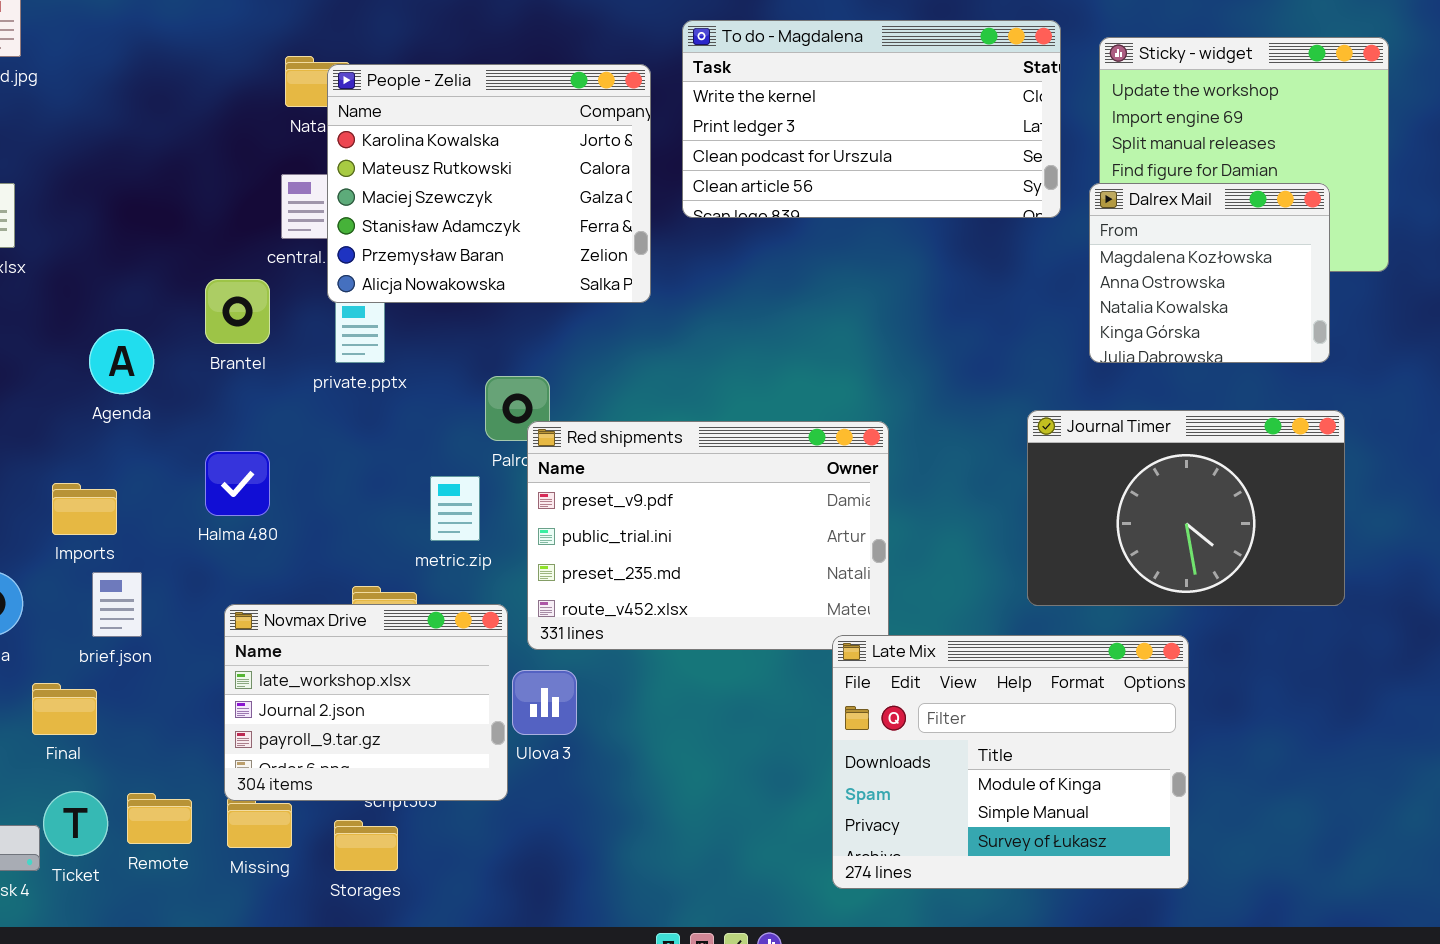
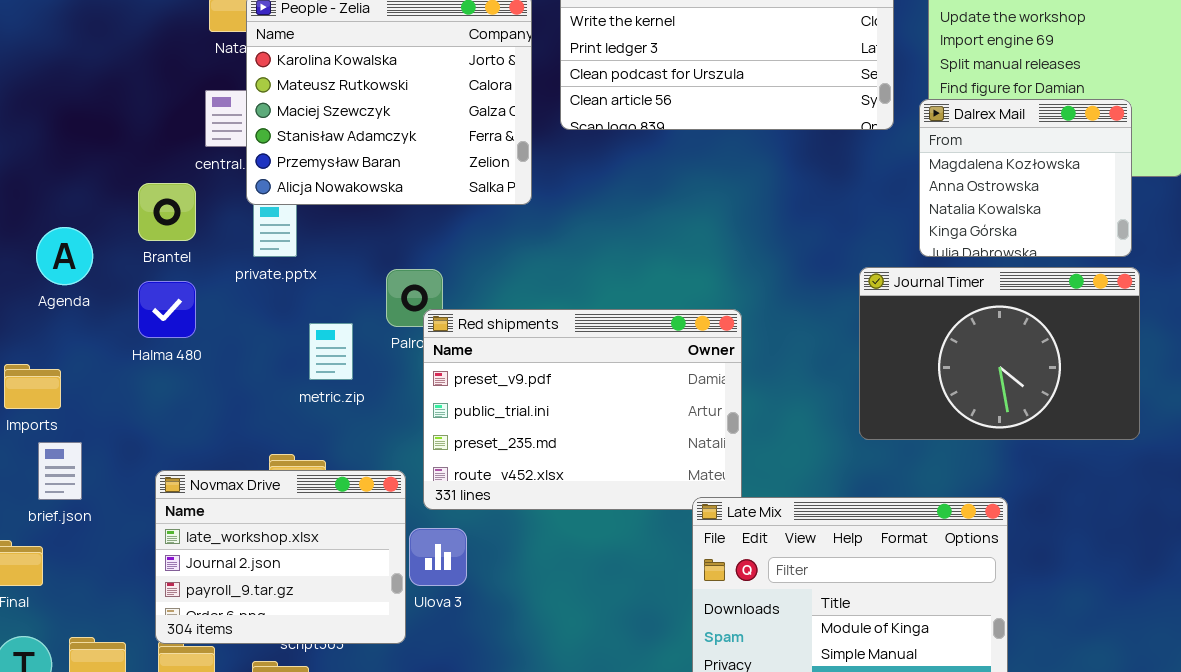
Journal Timer: [1027,410,1345,606] -> [859,267,1140,440], moved
Halma 480: [205,451,270,516] -> [138,281,196,338], moved
metric.zip: [430,476,480,541] -> [309,323,353,380], moved

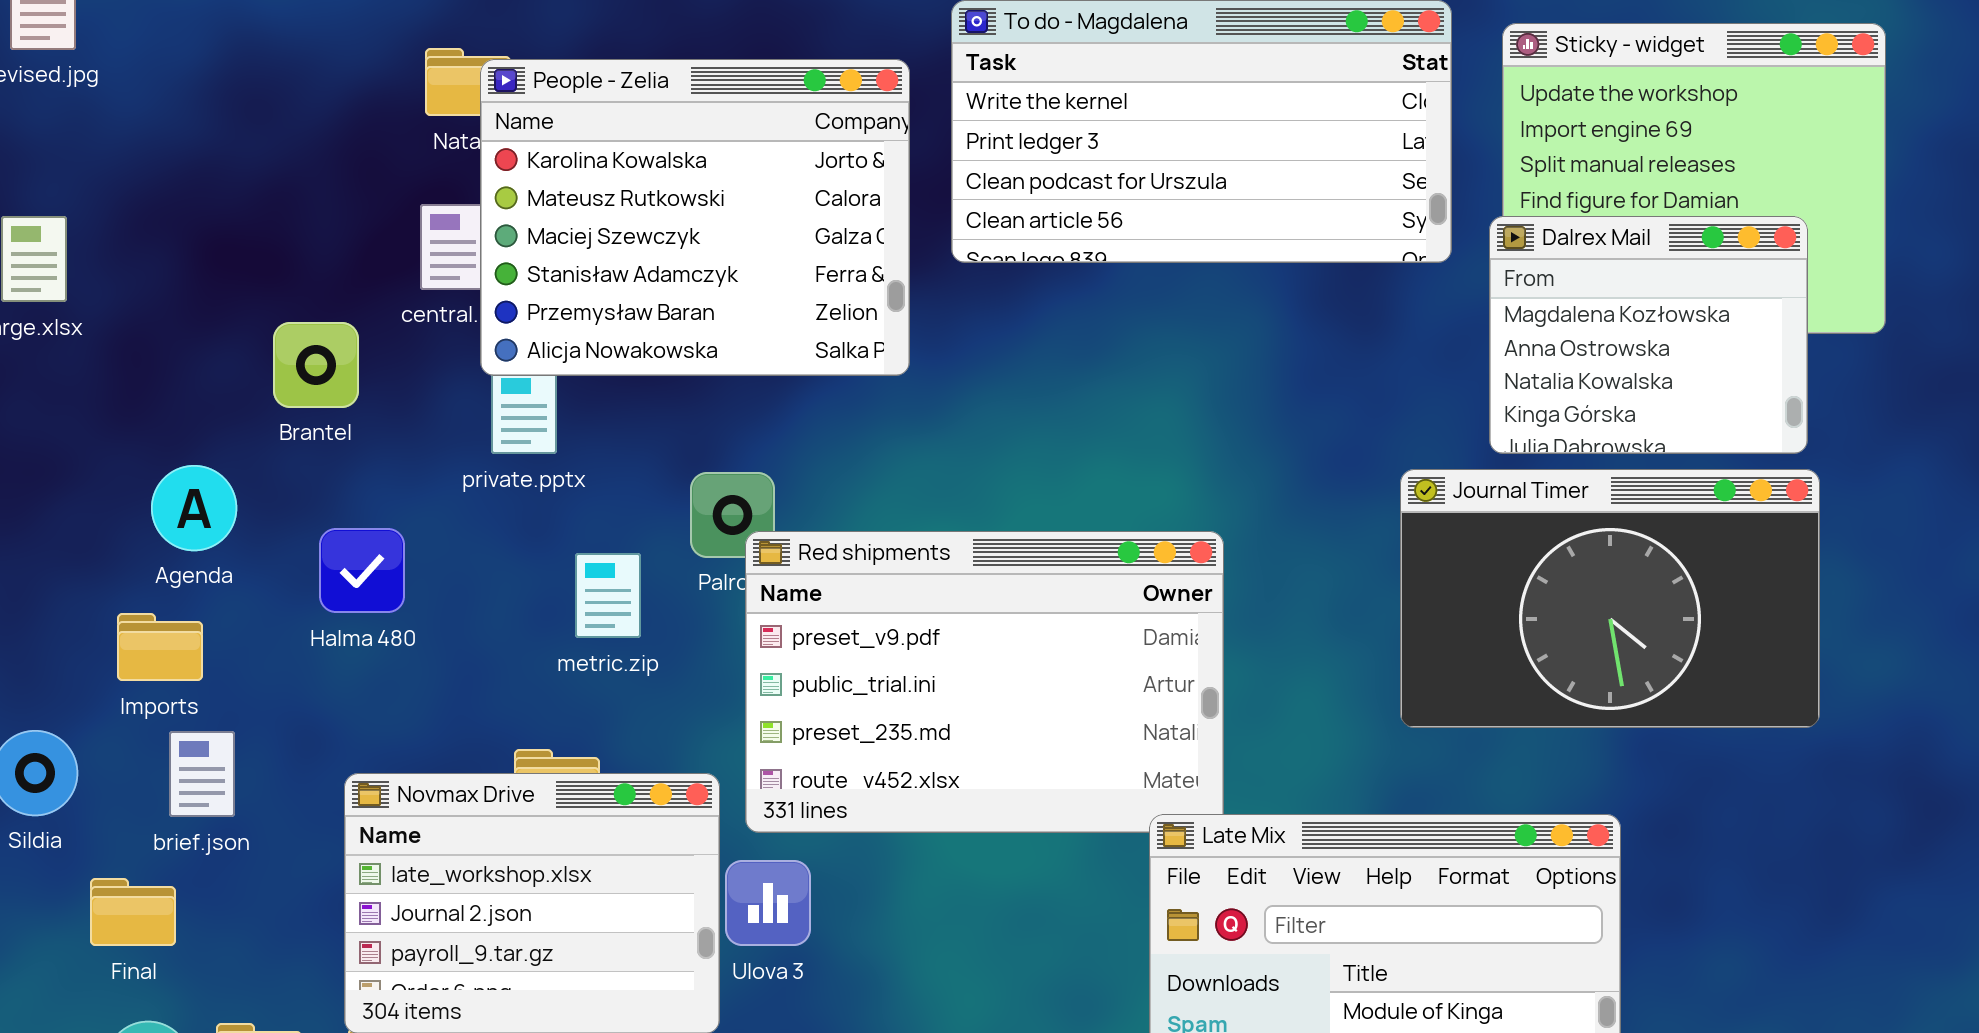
Brantel: [138,183,196,241] -> [273,322,359,408], moved
Agenda: [36,227,93,285] -> [151,465,237,551], moved
Halma 480: [138,281,196,338] -> [319,528,405,613], moved

